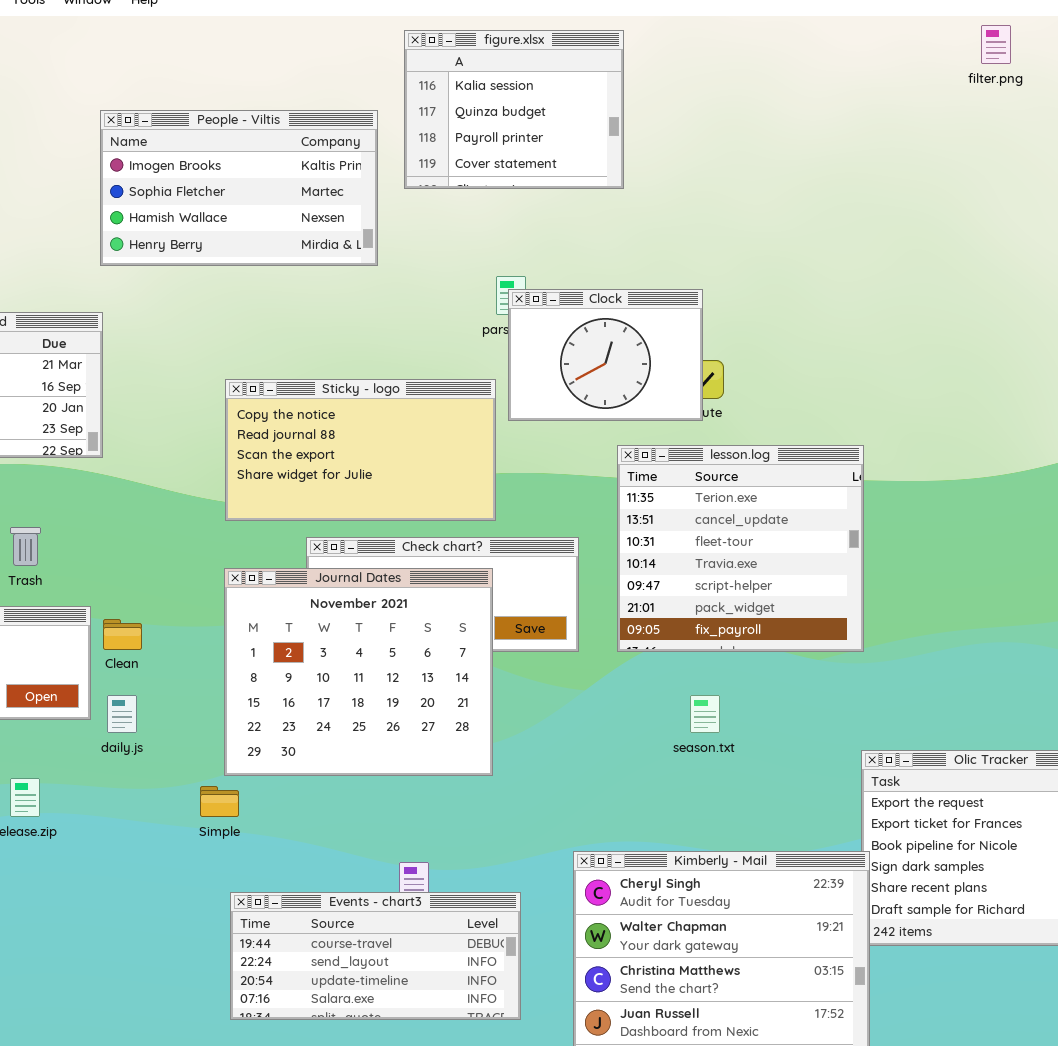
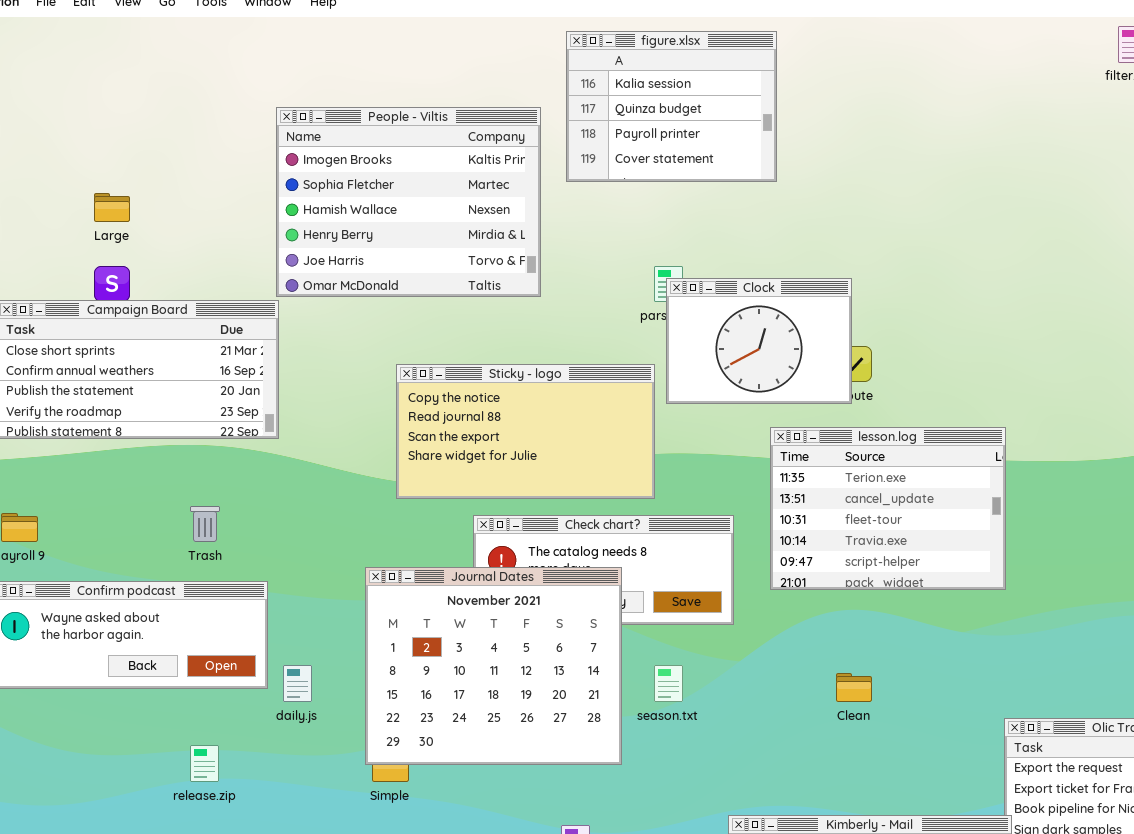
People - Viltis: [100,110,378,266] -> [276,107,541,297], resized
lesson.log: [617,445,864,652] -> [770,427,1006,590], resized
Journal Dates: [224,568,493,776] -> [365,567,622,765], moved
Clean: [103,619,142,650] -> [836,673,872,702], moved
season.txt: [690,695,720,733] -> [654,665,683,702], moved

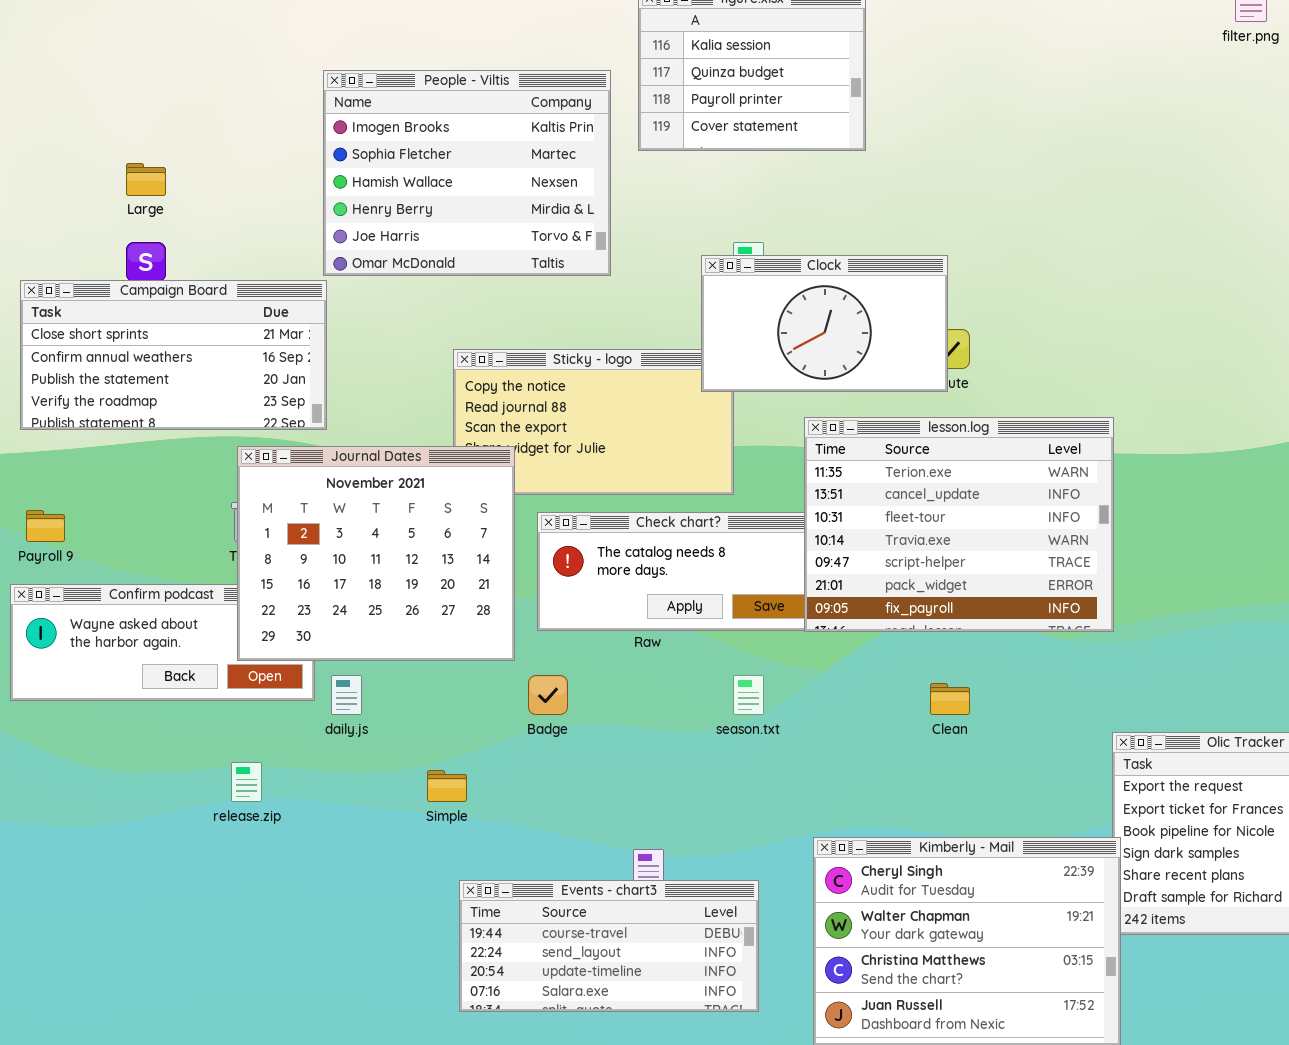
Clock: [666,278,852,404] -> [701,255,948,392], resized
lesson.log: [770,427,1006,590] -> [804,417,1114,632], resized
Journal Dates: [365,567,622,765] -> [237,446,515,661], moved

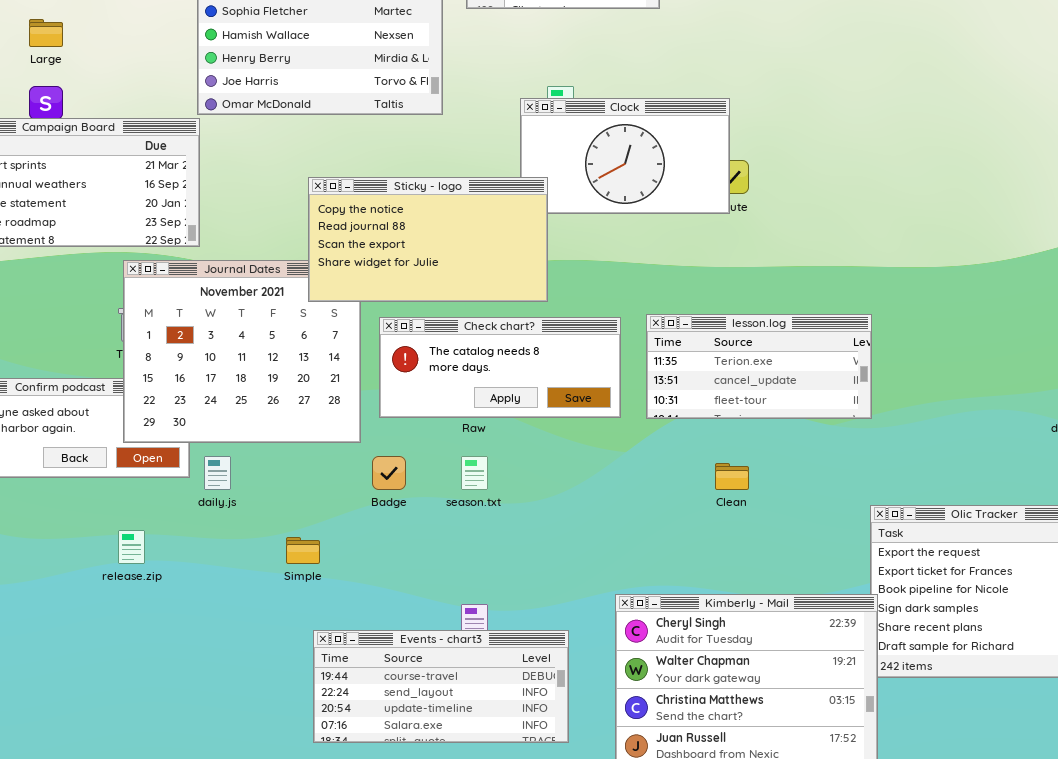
Sticky - logo: [453,349,734,495] -> [308,177,548,302], raised
lesson.log: [804,417,1114,632] -> [646,314,872,419], resized
season.txt: [733,675,764,715] -> [461,456,488,490], moved

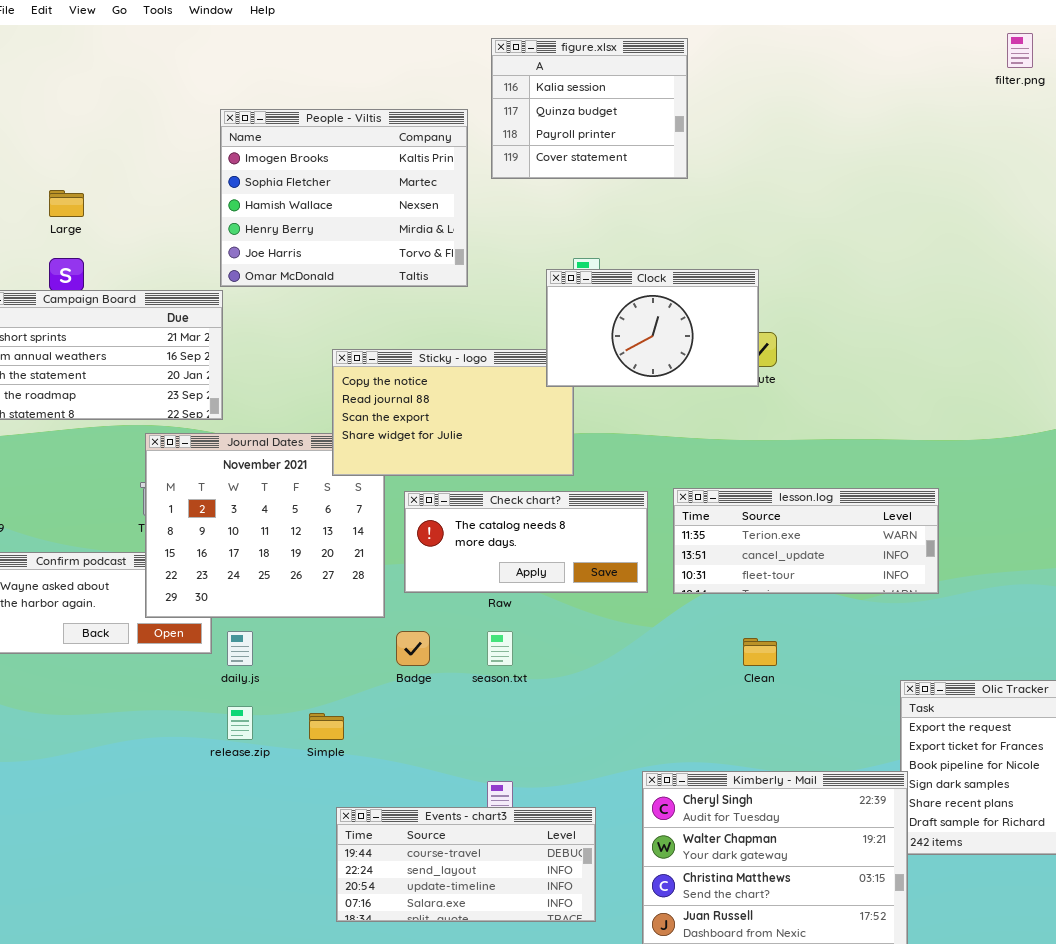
Clock: [520,98,730,214] -> [546,269,759,387], raised
lesson.log: [646,314,872,419] -> [673,488,939,594], resized
release.zip: [118,530,145,564] -> [227,706,253,740], moved

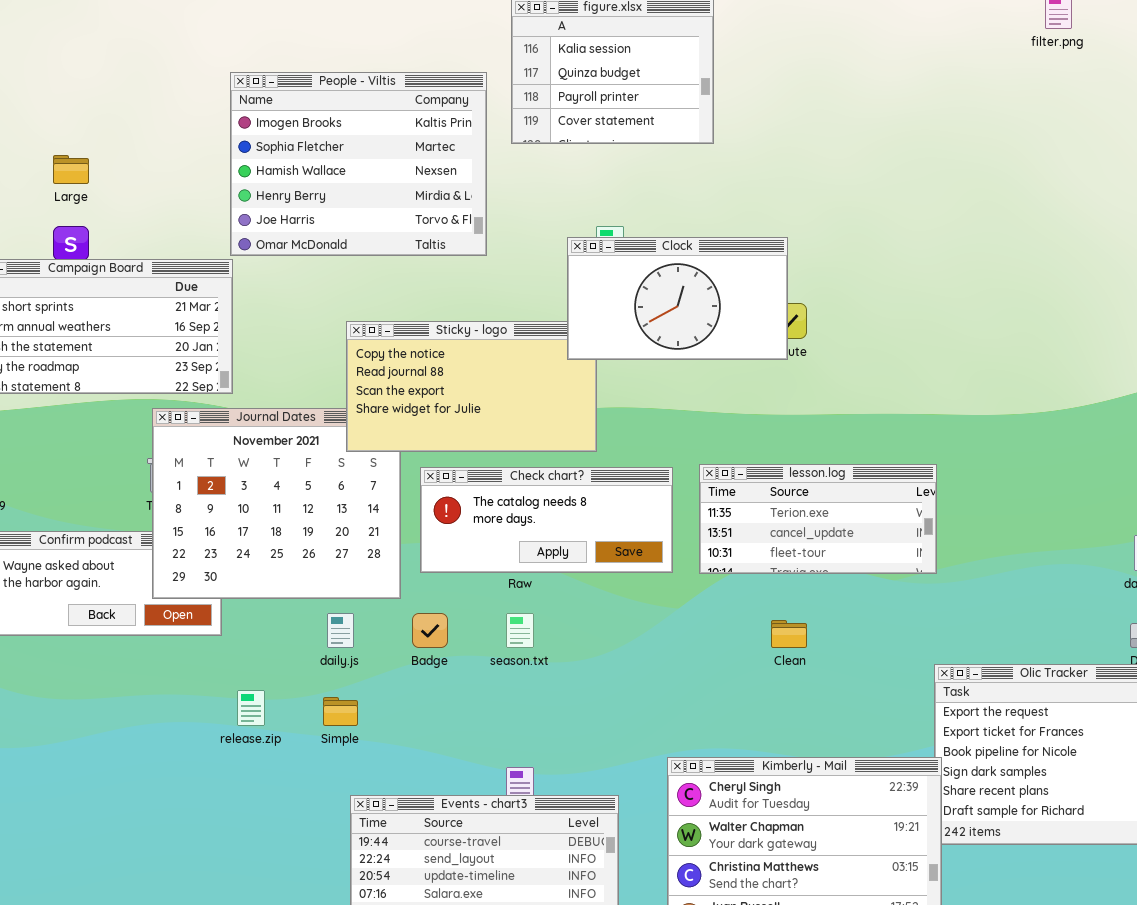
lesson.log: [673,488,939,594] -> [699,464,937,574], resized
daily.js: [227,631,253,666] -> [327,613,354,648], moved

